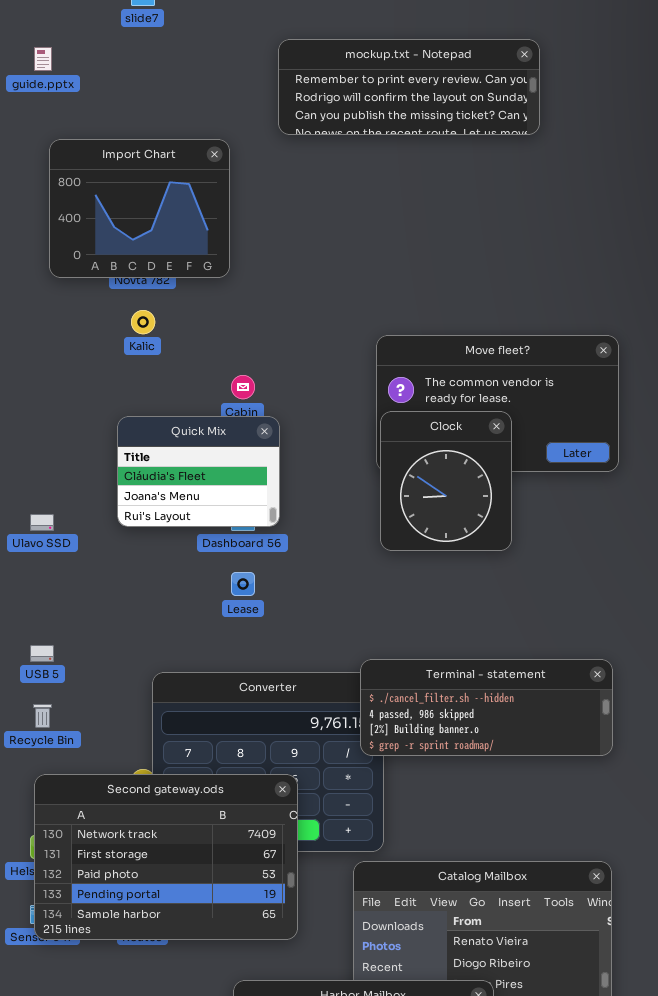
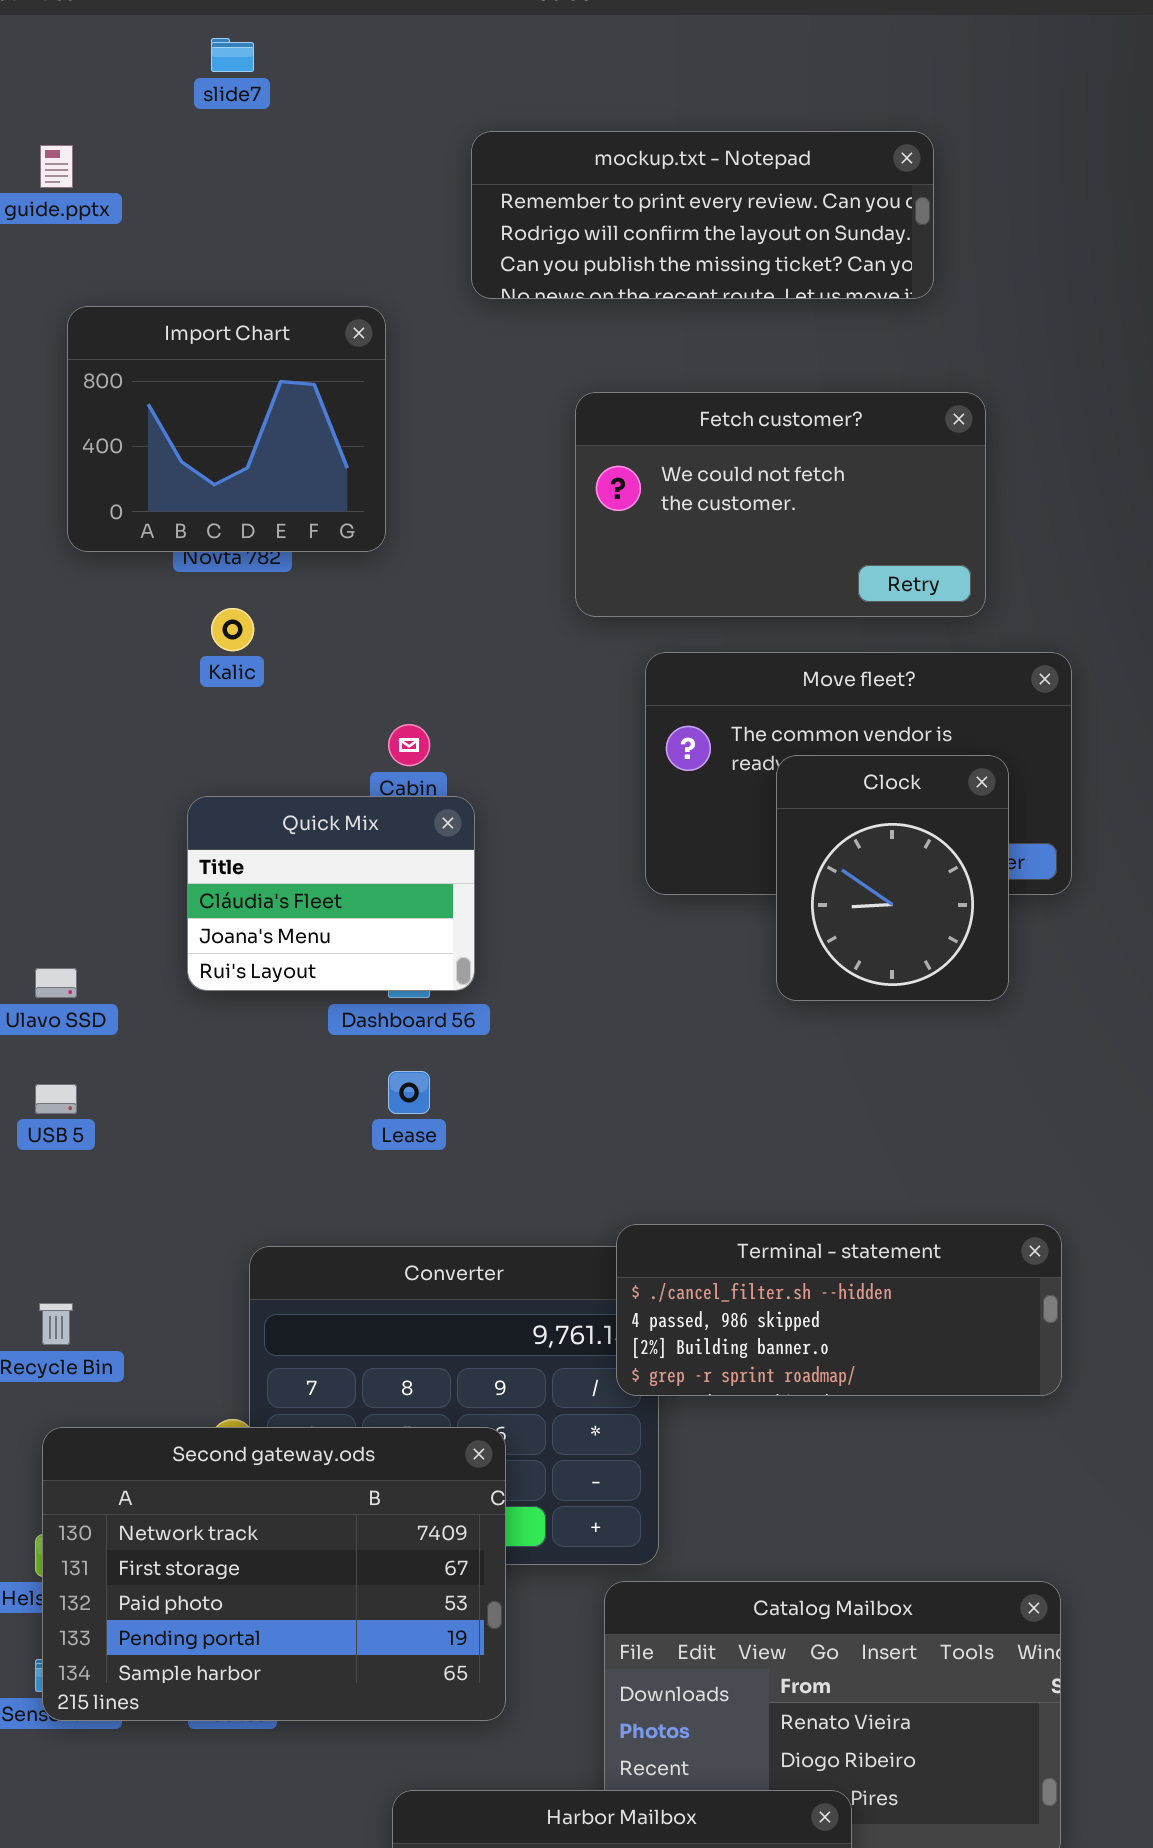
Fetch customer?: none -> [575,392,986,617], opened
Clock: [380,411,512,551] -> [776,755,1009,1001], moved
USB 5: [30,645,54,662] -> [35,1084,77,1114], moved

